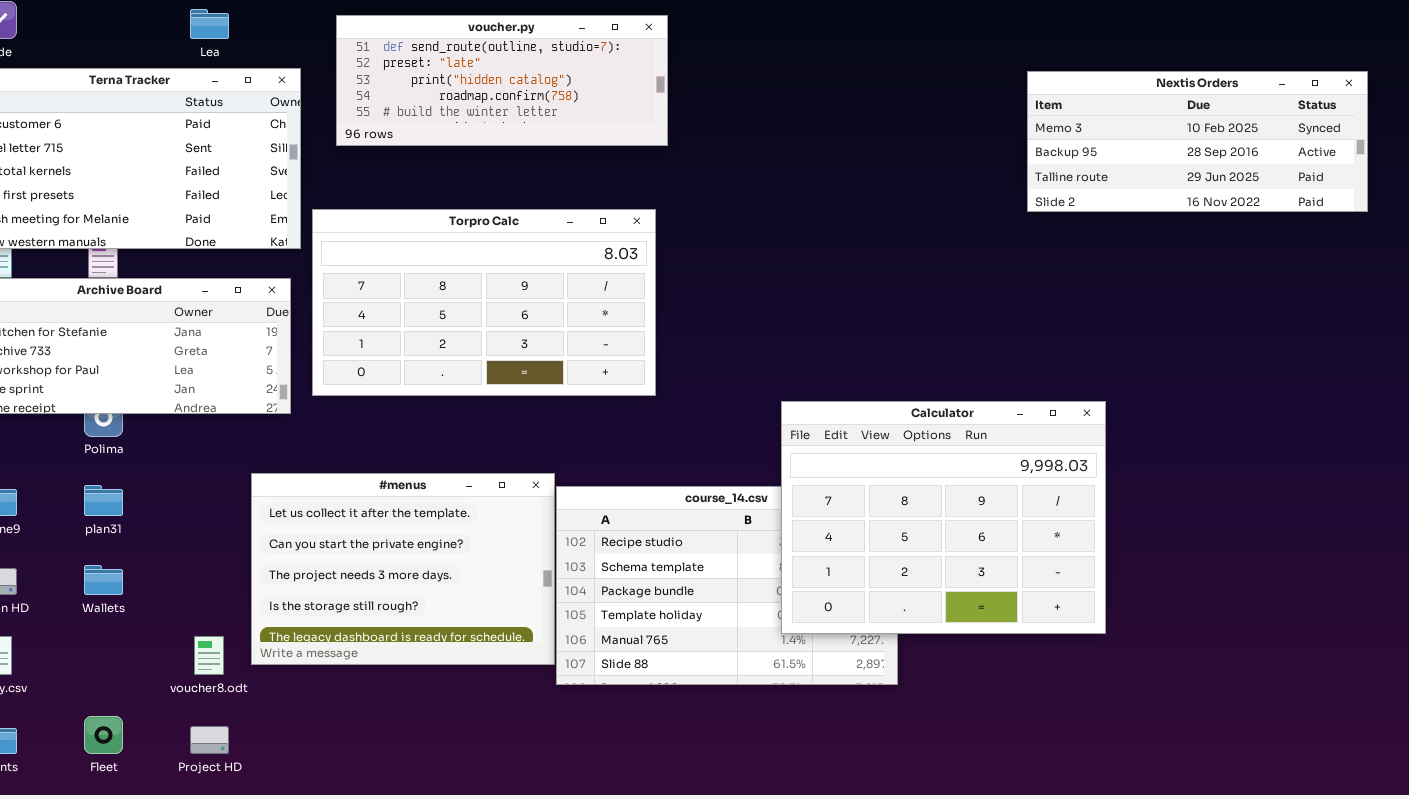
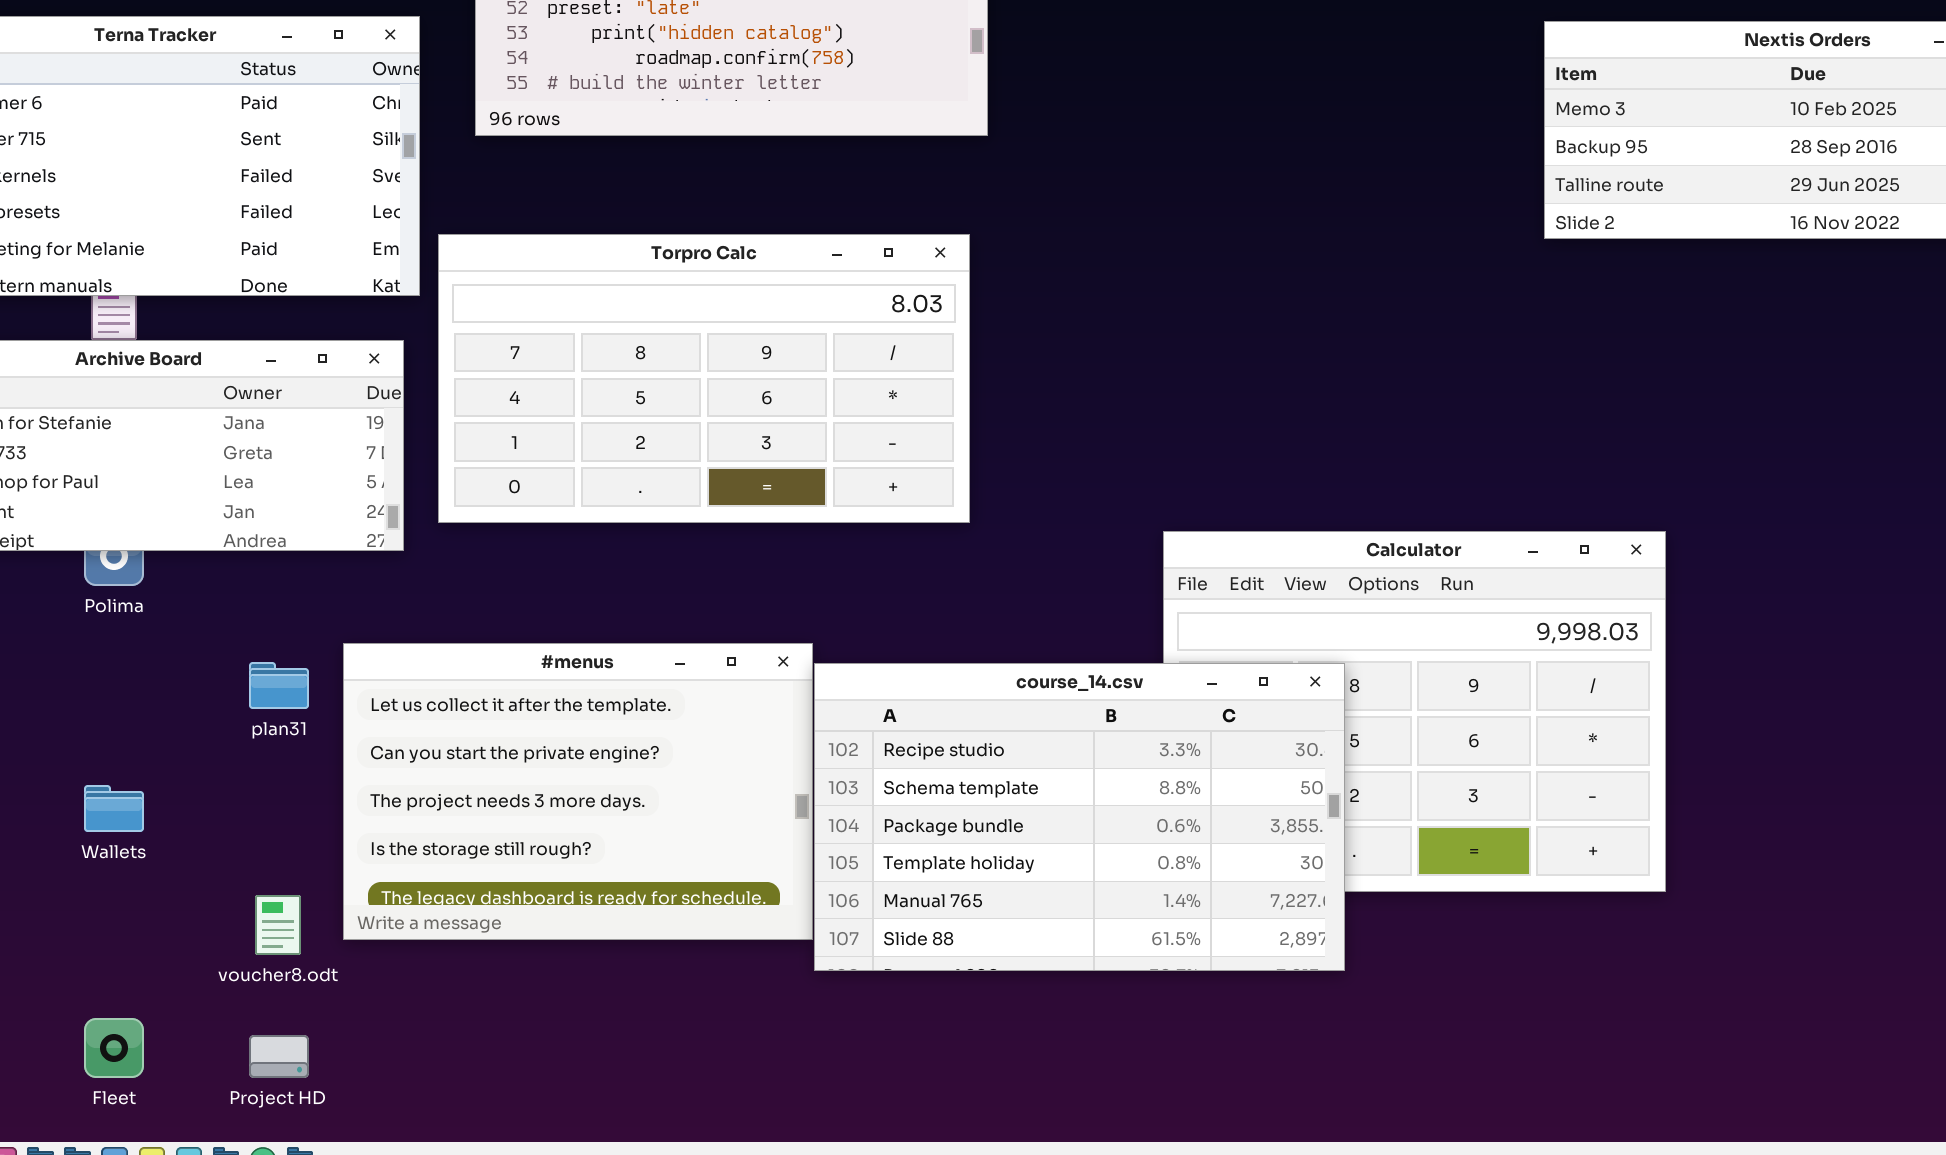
plan31: [84,485,123,516] -> [249,662,309,709], moved
course_14.csv: [556,486,898,685] -> [814,663,1345,971], raised

